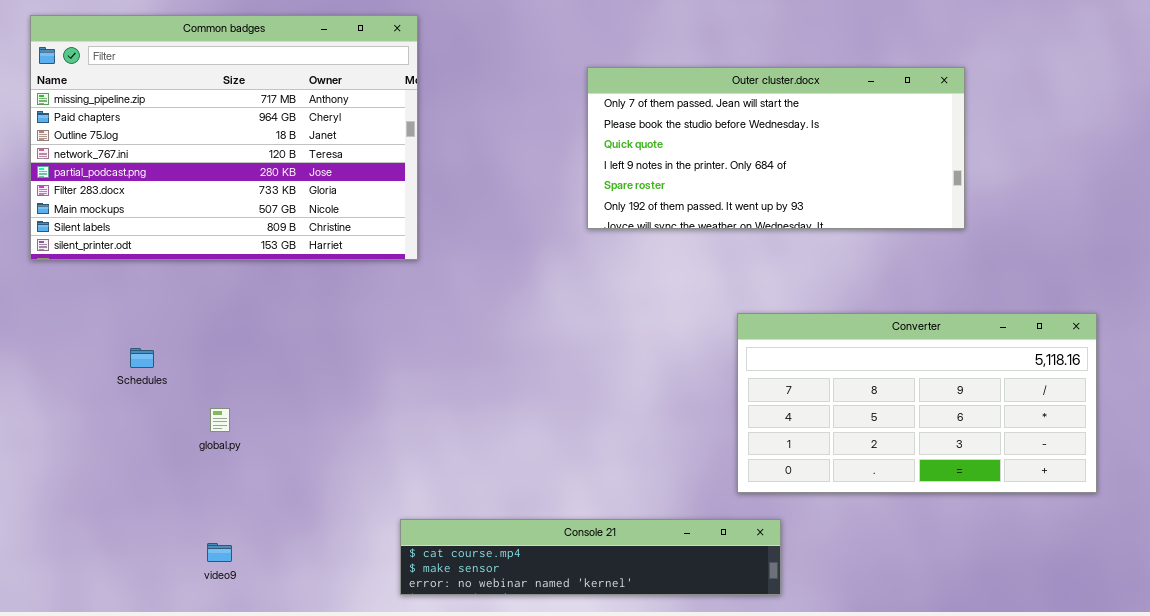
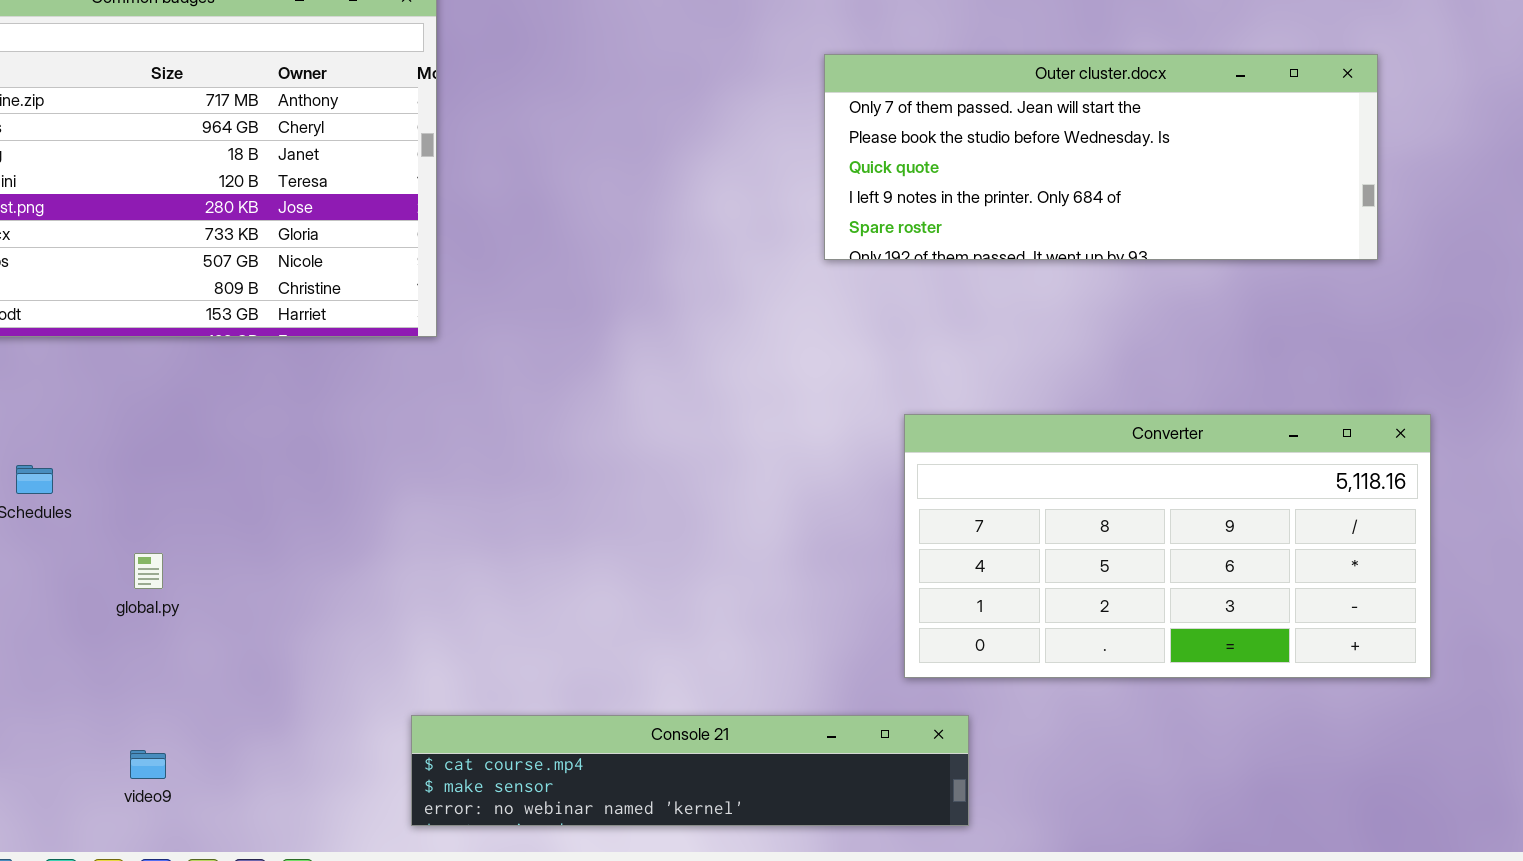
Outer cluster.docx: [587,67,965,229] -> [824,54,1378,260], moved, resized

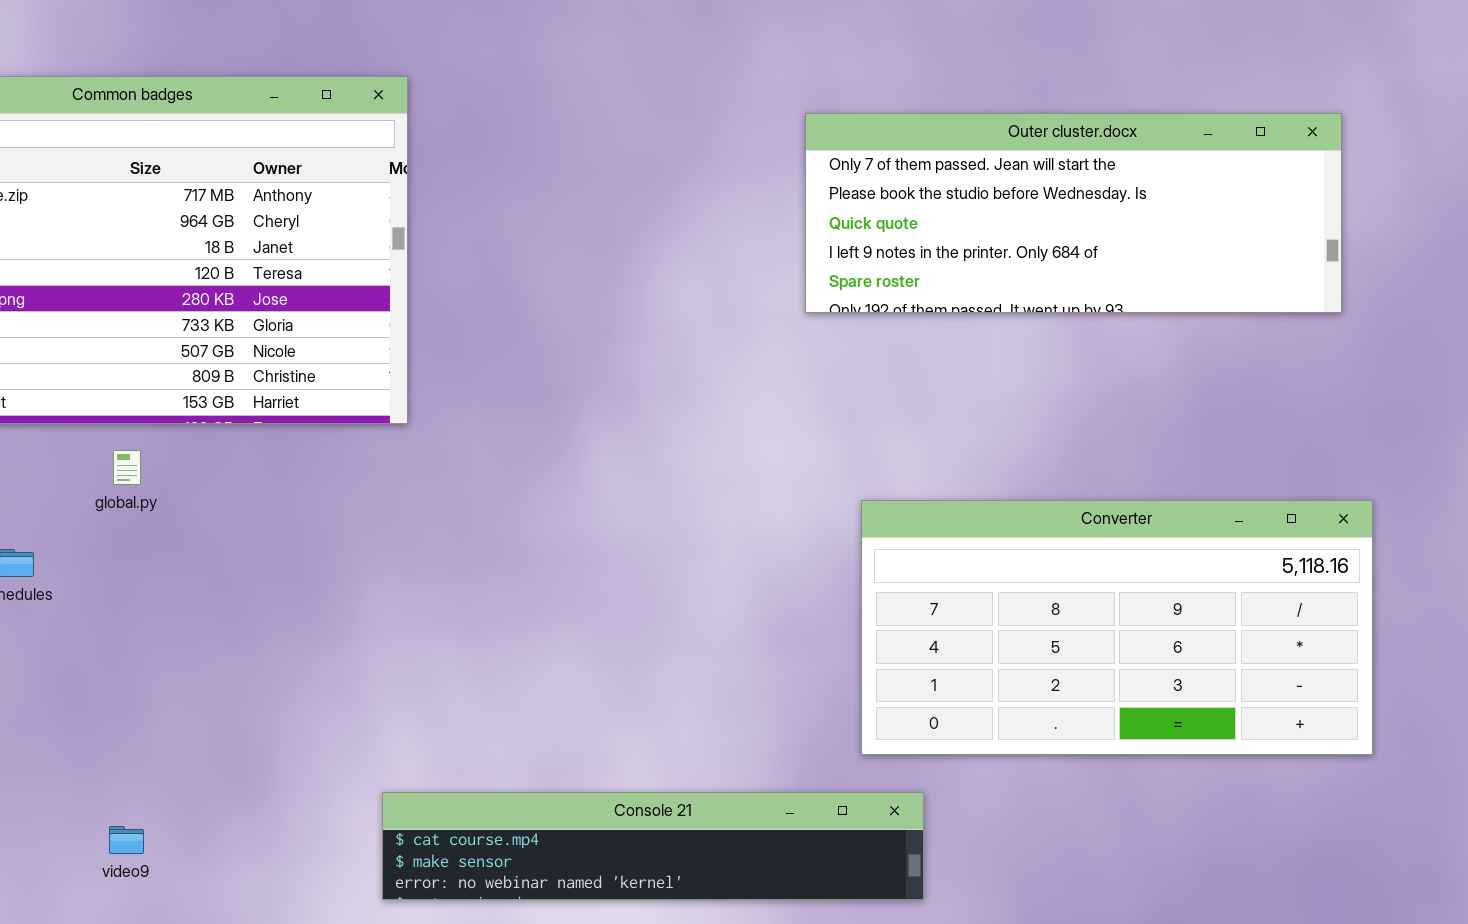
Outer cluster.docx: [824,54,1378,260] -> [805,113,1342,313], moved
global.py: [134,553,163,589] -> [113,450,141,485], moved

